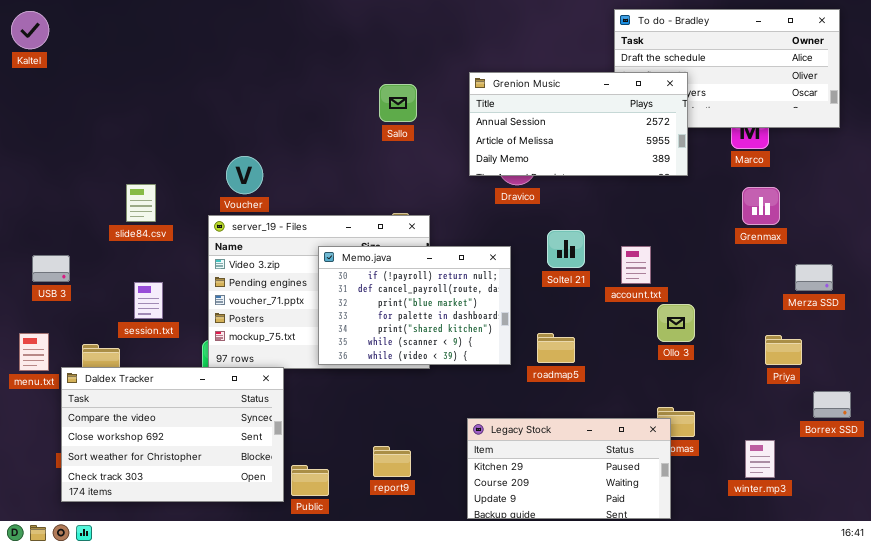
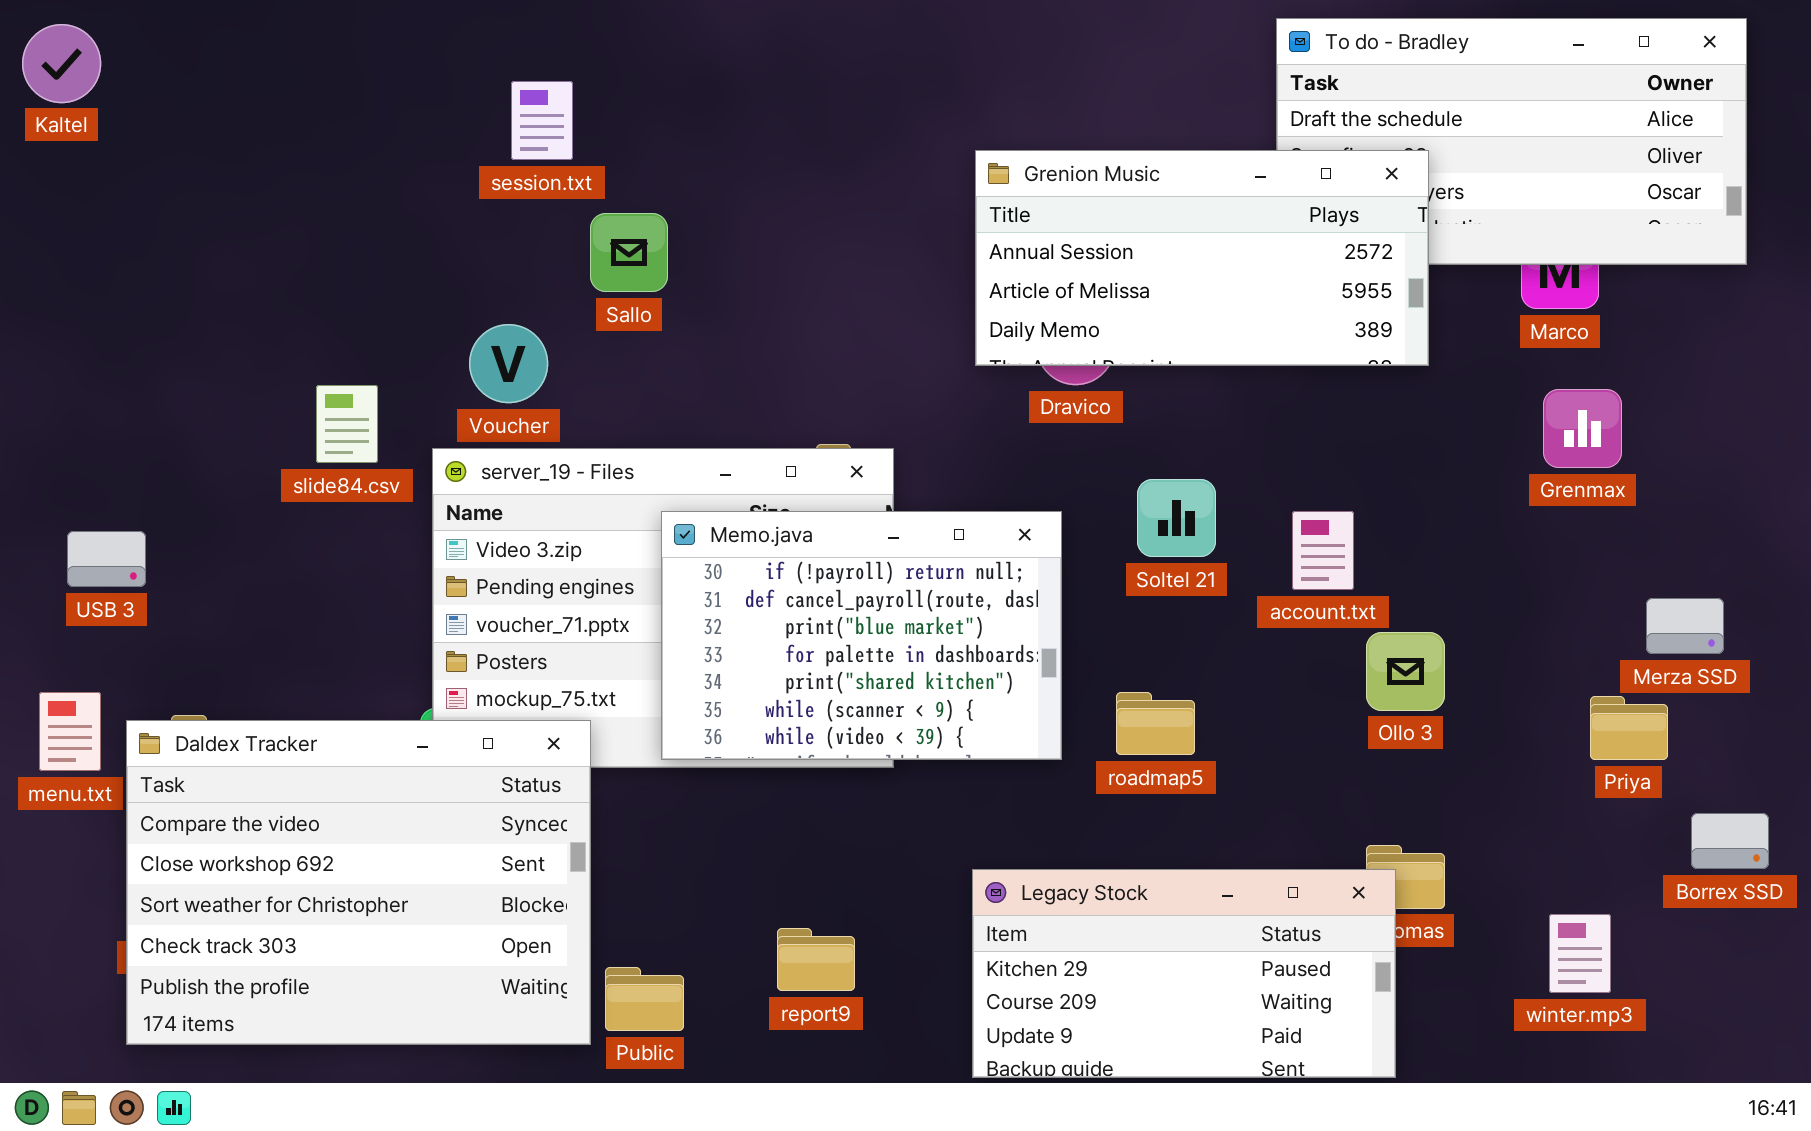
Sallo: [379,84,417,122] -> [590,213,668,292], moved
slide84.csv: [126,184,156,222] -> [316,385,378,463], moved
Merza SSD: [795,264,833,291] -> [1646,598,1724,654], moved
session.txt: [134,282,163,319] -> [511,81,573,160], moved
Daldex Tracker: [61,367,284,502] -> [126,720,591,1045], resized

